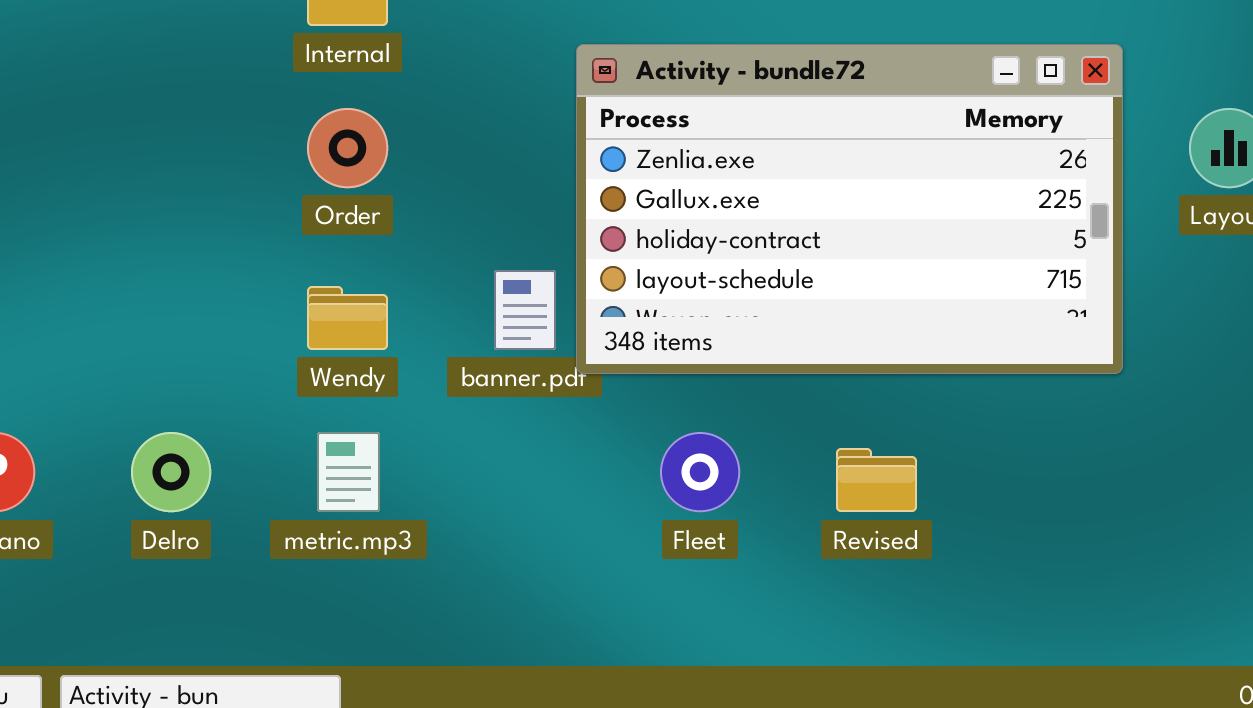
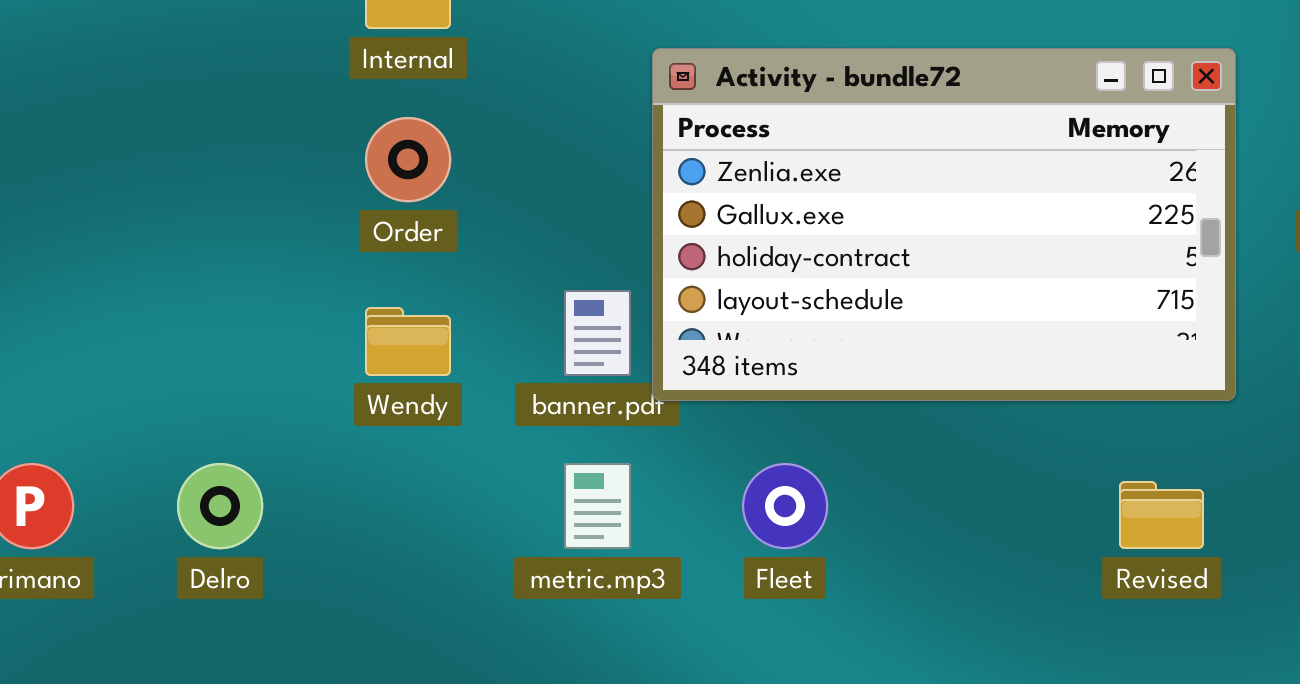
metric.mp3: [317,432,380,512] -> [564,463,631,549], moved
Revised: [836,448,917,512] -> [1119,481,1204,549], moved

